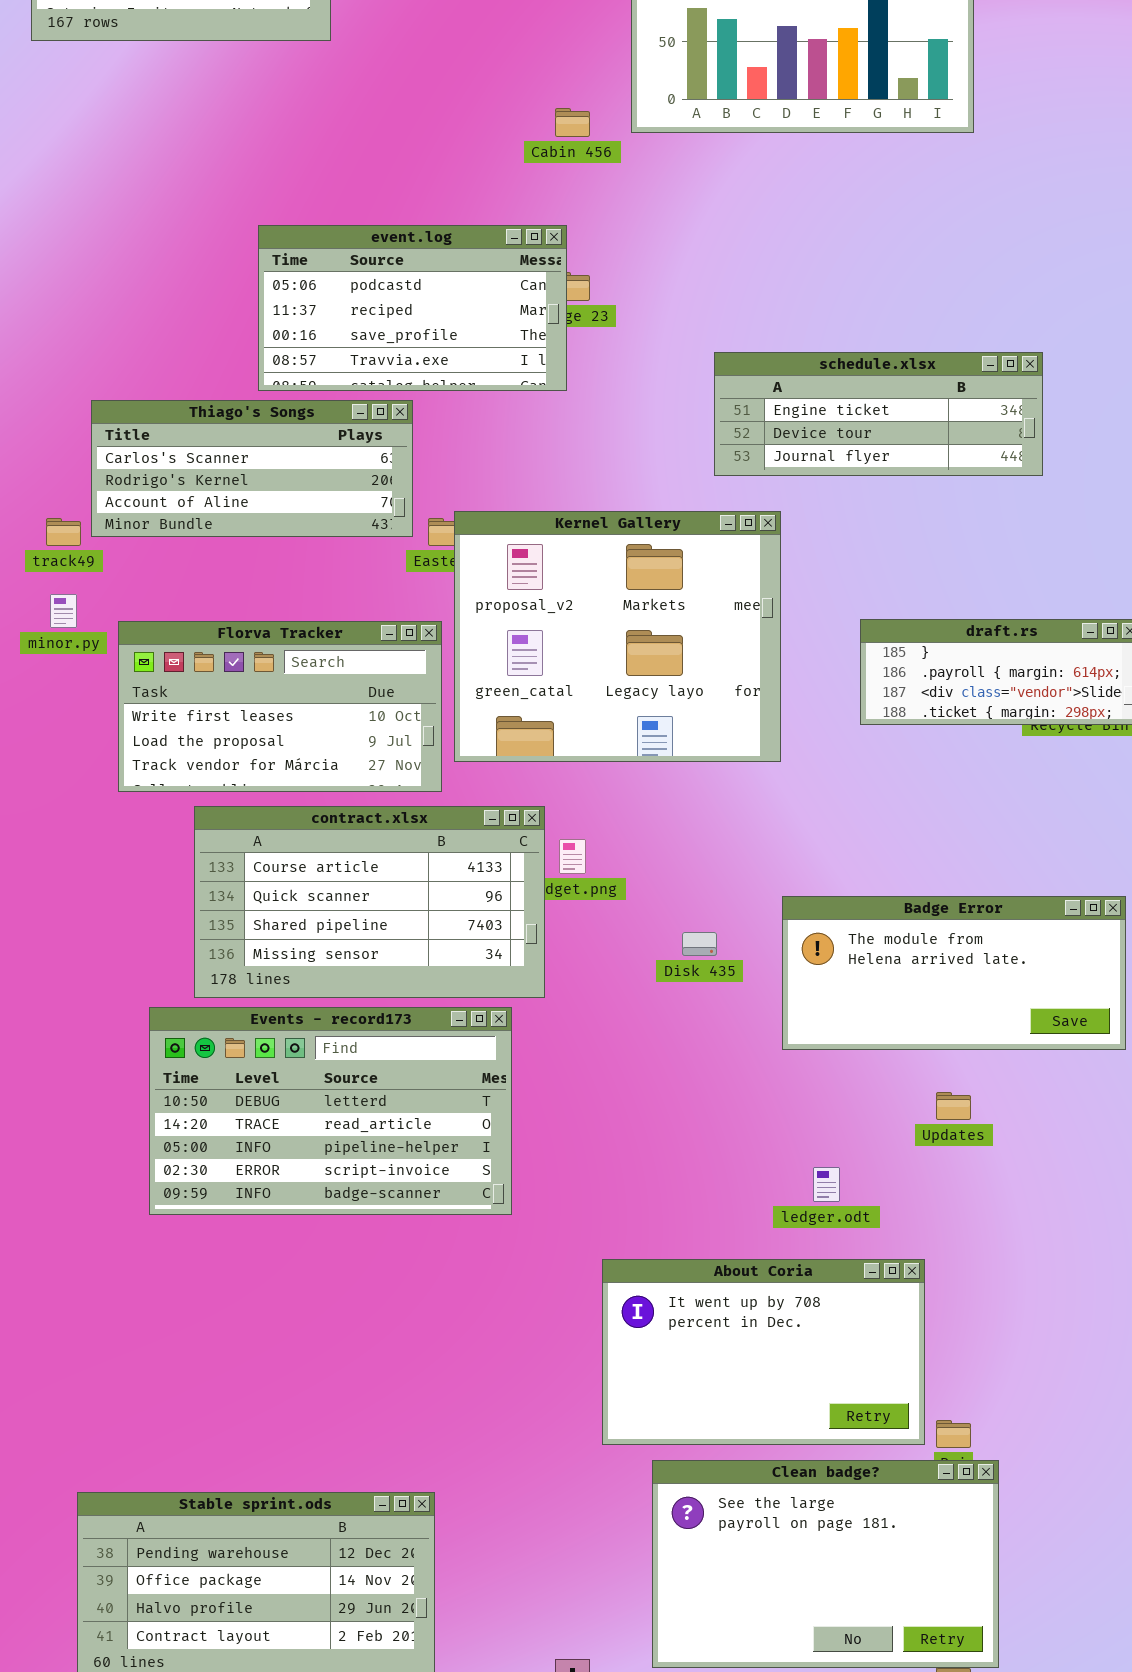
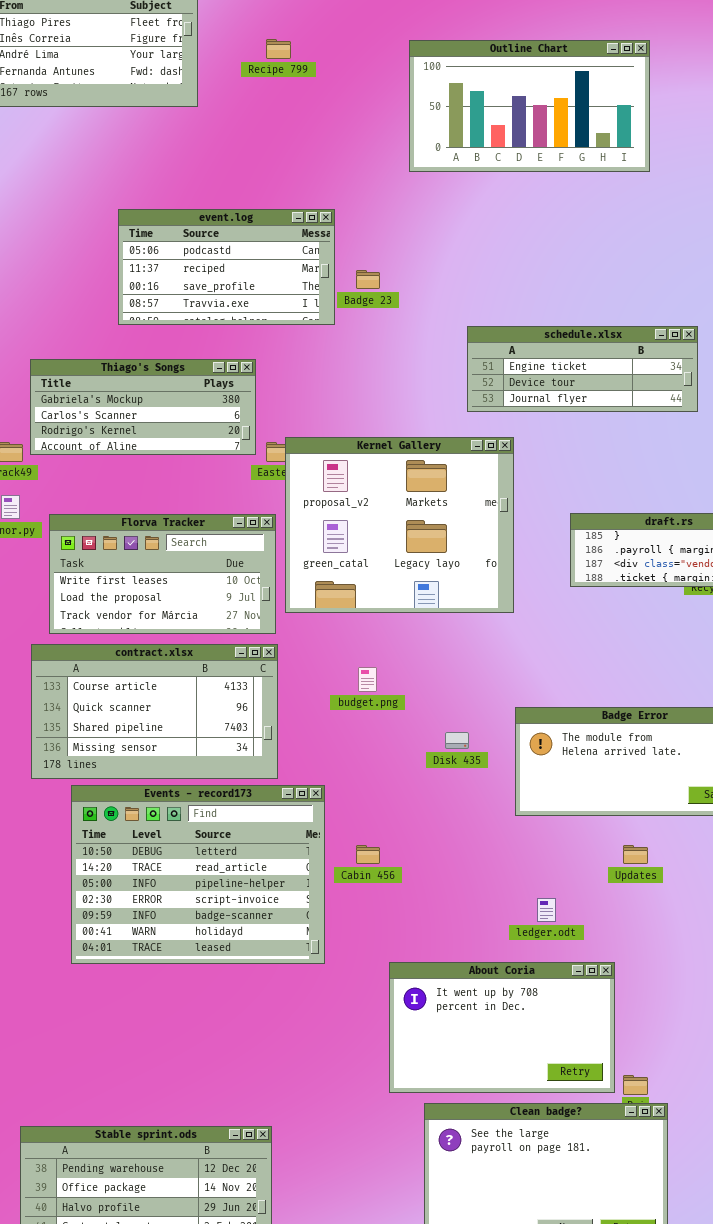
Cabin 456: [555,108,590,137] -> [356,845,380,864], moved
event.log: [258,225,567,391] -> [118,209,335,325], moved
Thiago's Songs: [91,400,413,537] -> [30,359,256,455], scrolled up 1 row
contract.xlsx: [194,806,545,998] -> [31,644,278,779], moved
Events - record173: [149,1007,512,1215] -> [71,785,325,964], resized

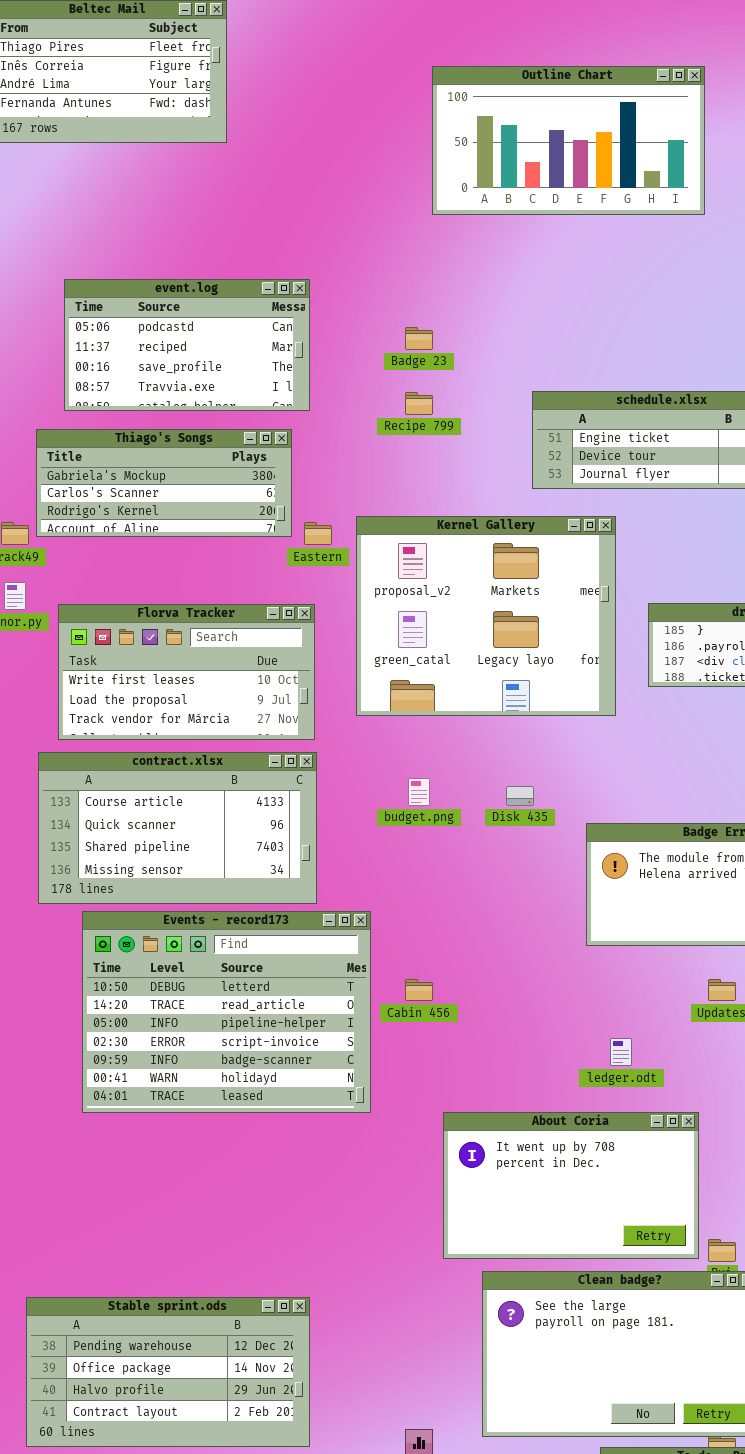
Recipe 799: [266,39,291,59] -> [405,392,433,415], moved
Outline Chart: [409,40,650,172] -> [432,66,705,215], moved
event.log: [118,209,335,325] -> [64,279,310,411], moved
Kernel Gallery: [285,437,514,613] -> [356,516,616,716], moved
Disk 435: [445,732,469,749] -> [506,786,534,806], moved

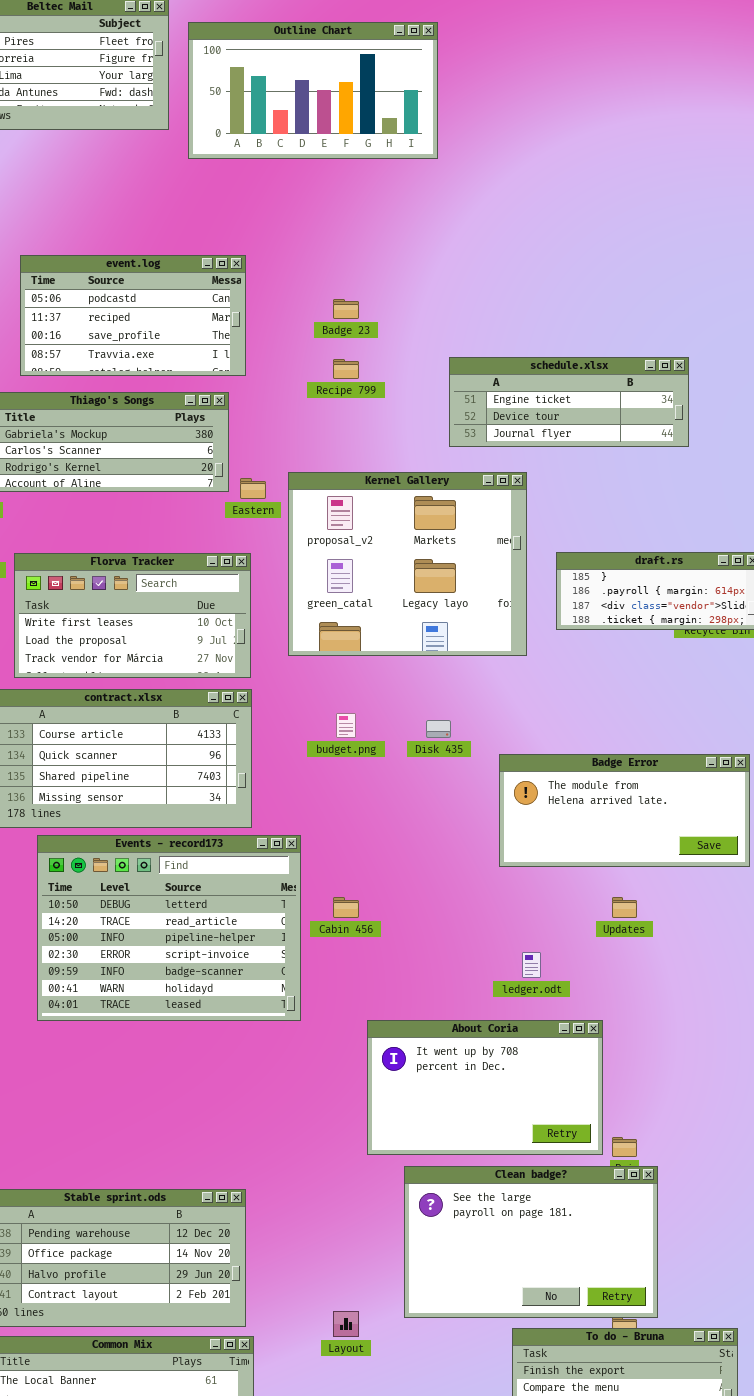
Outline Chart: [432,66,705,215] -> [188,22,438,159], moved

